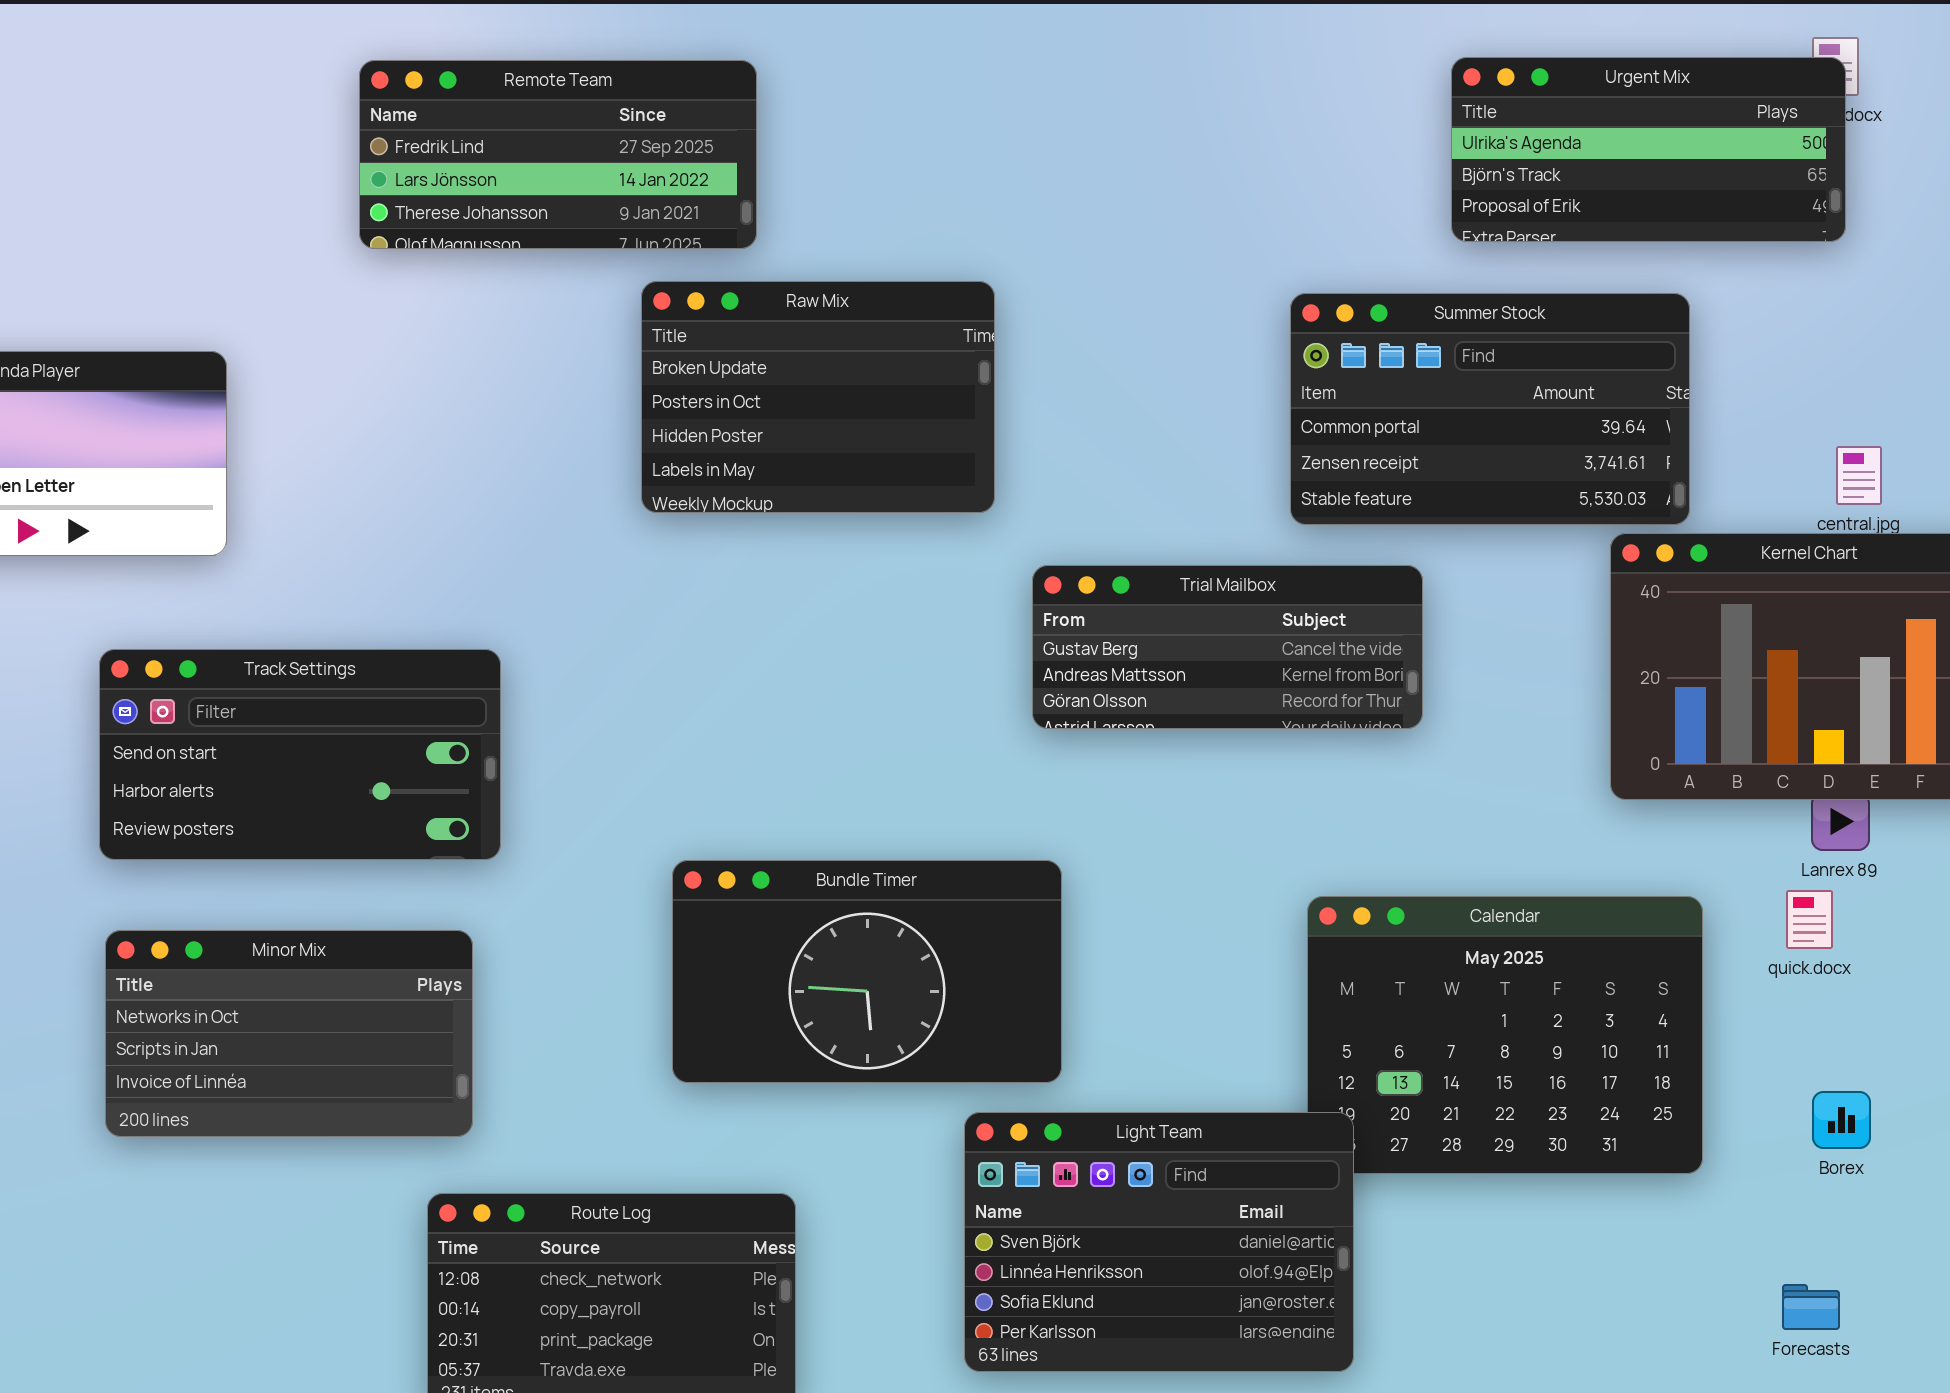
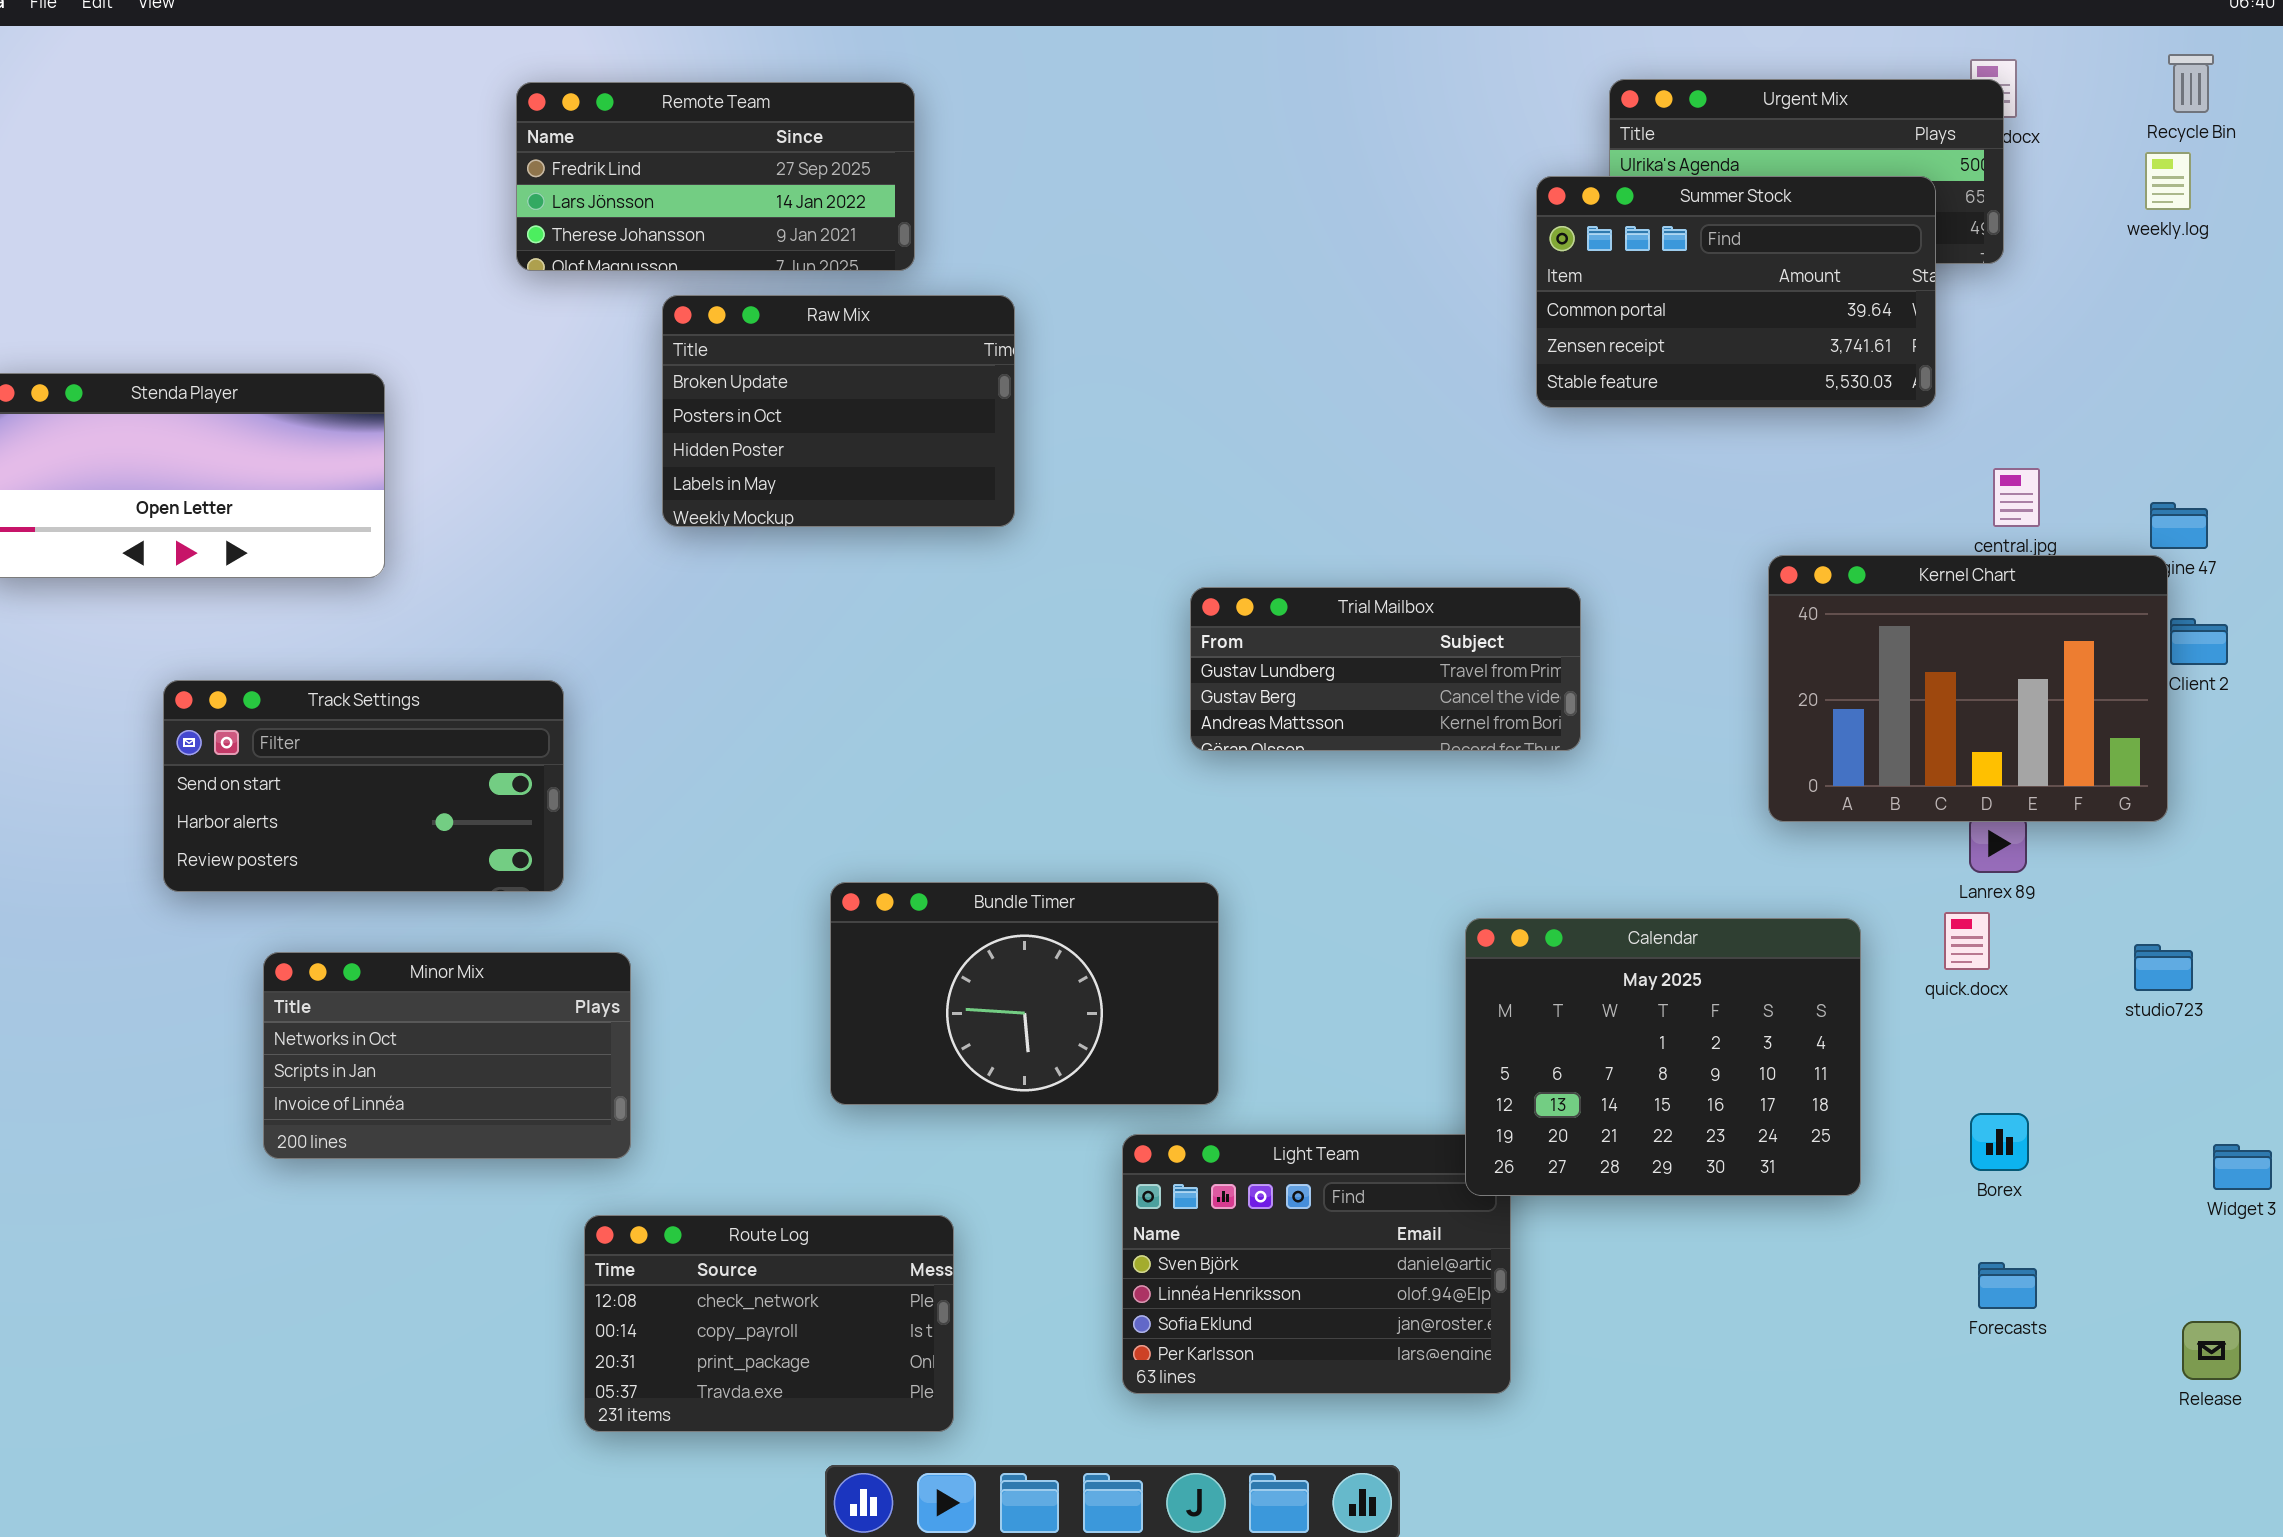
Raw Mix: [641,281,995,513] -> [662,295,1015,527], moved
Summer Stock: [1290,293,1690,525] -> [1536,176,1936,408], moved
Trial Mailbox: [1032,565,1423,729] -> [1190,587,1581,751], scrolled up 1 row
Track Settings: [99,649,501,860] -> [163,680,564,892], moved
Calendar: [1307,896,1703,1174] -> [1465,918,1861,1196], raised
Forecasts: [1782,1284,1840,1330] -> [1978,1262,2037,1309], moved

